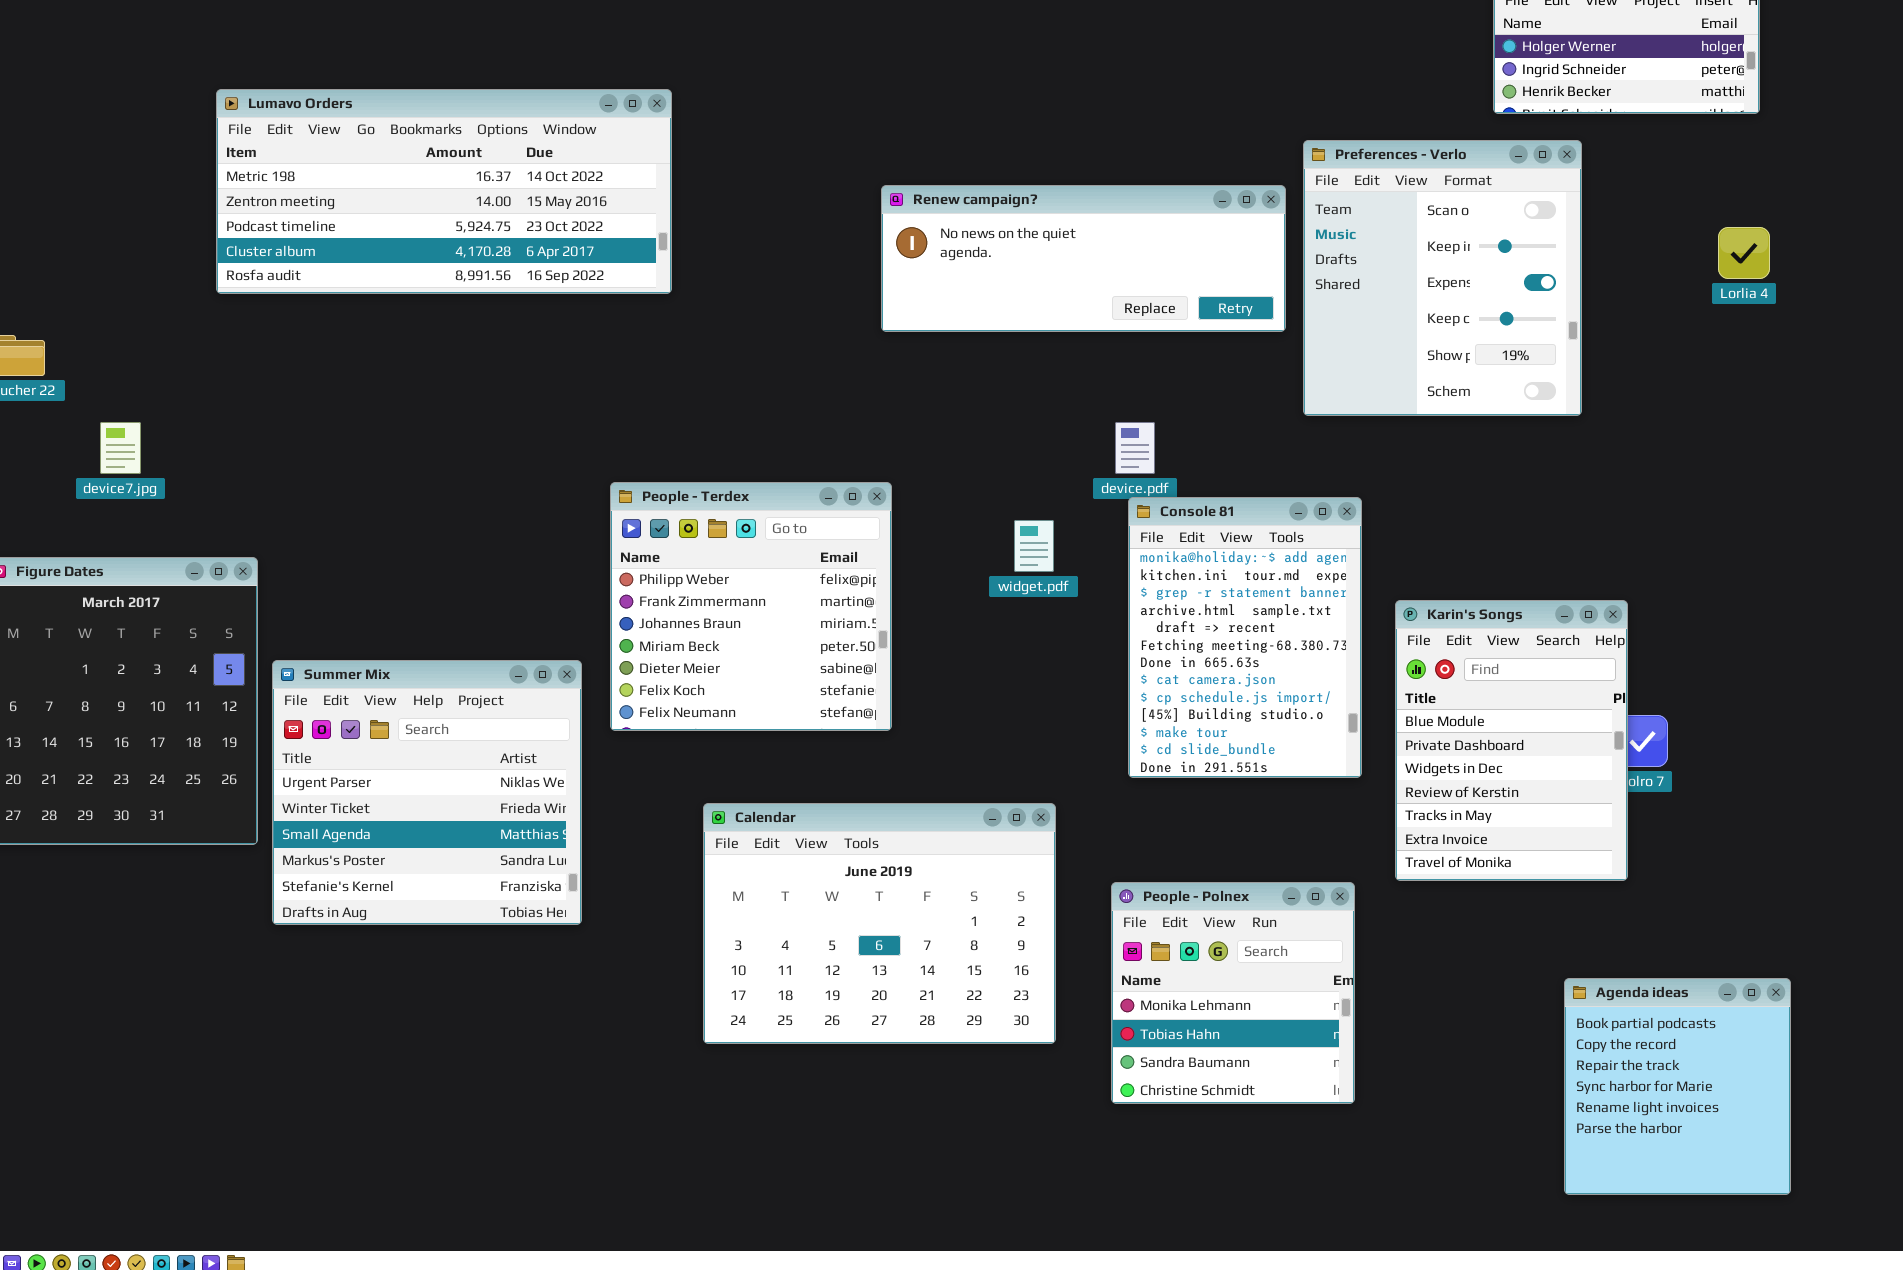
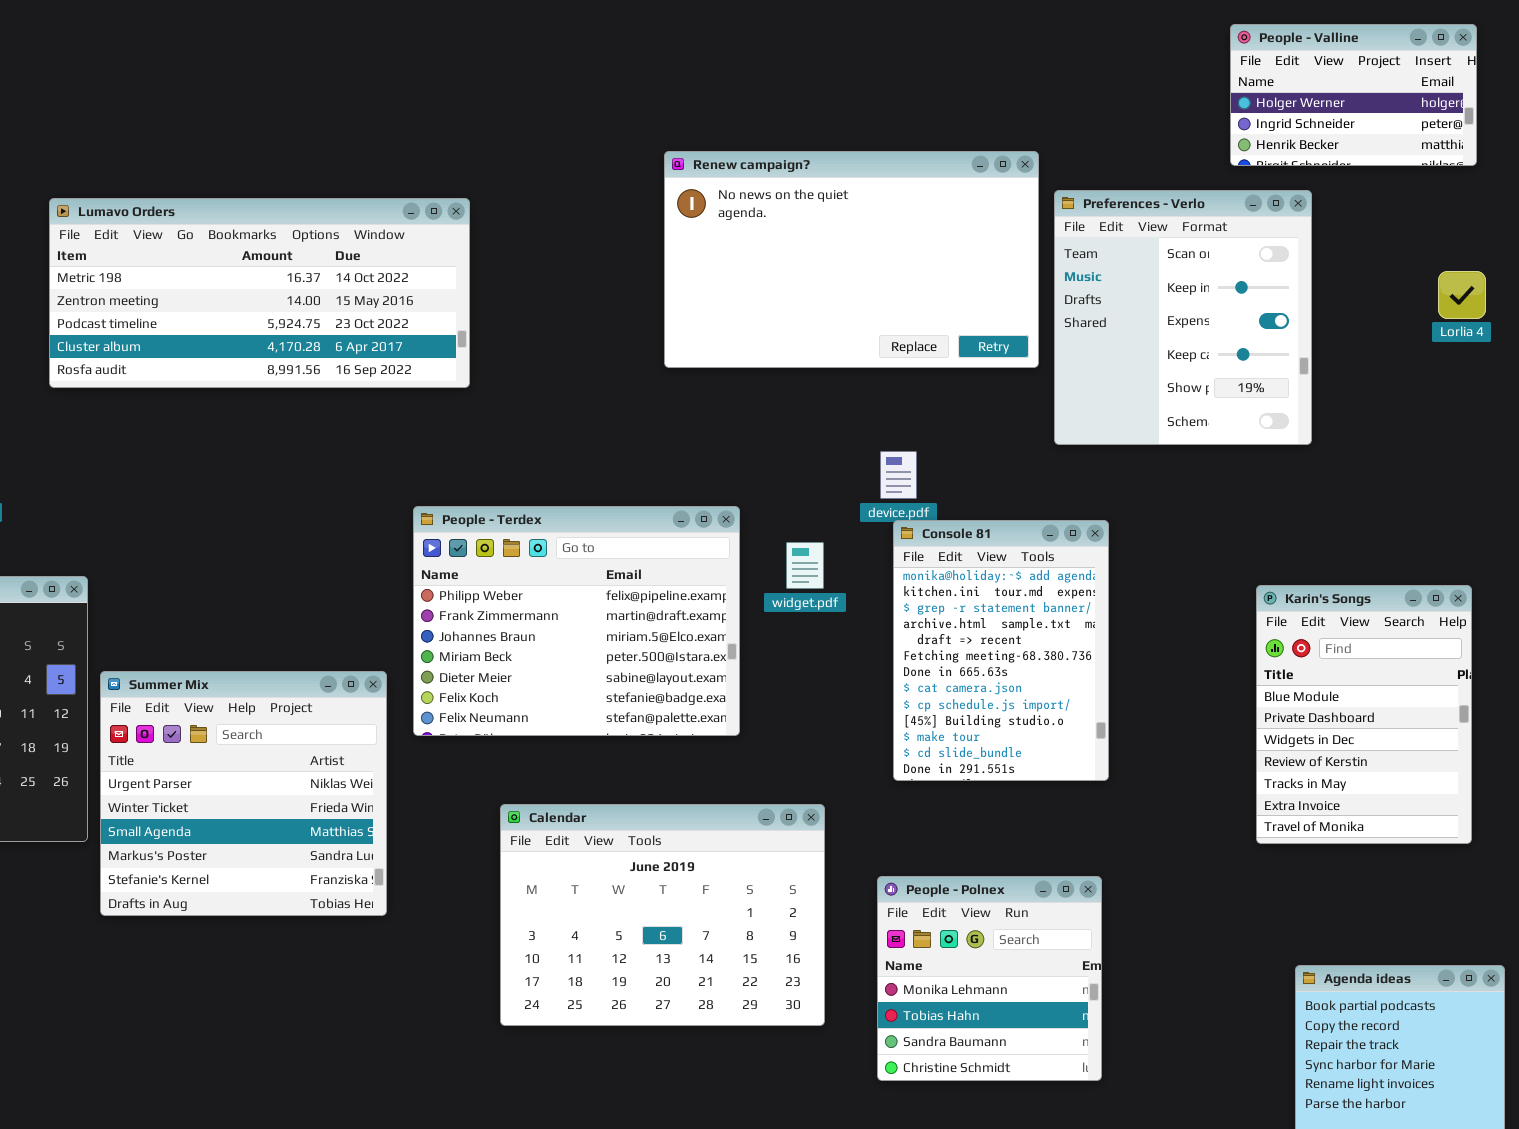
Lumavo Orders: [216,89,672,294] -> [49,198,470,388], moved
Renew campaign?: [881,185,1286,332] -> [664,151,1039,368], resized
People - Terdex: [610,482,892,731] -> [413,506,740,736], resized
Karin's Songs: [1395,600,1628,881] -> [1256,585,1472,844], moved

